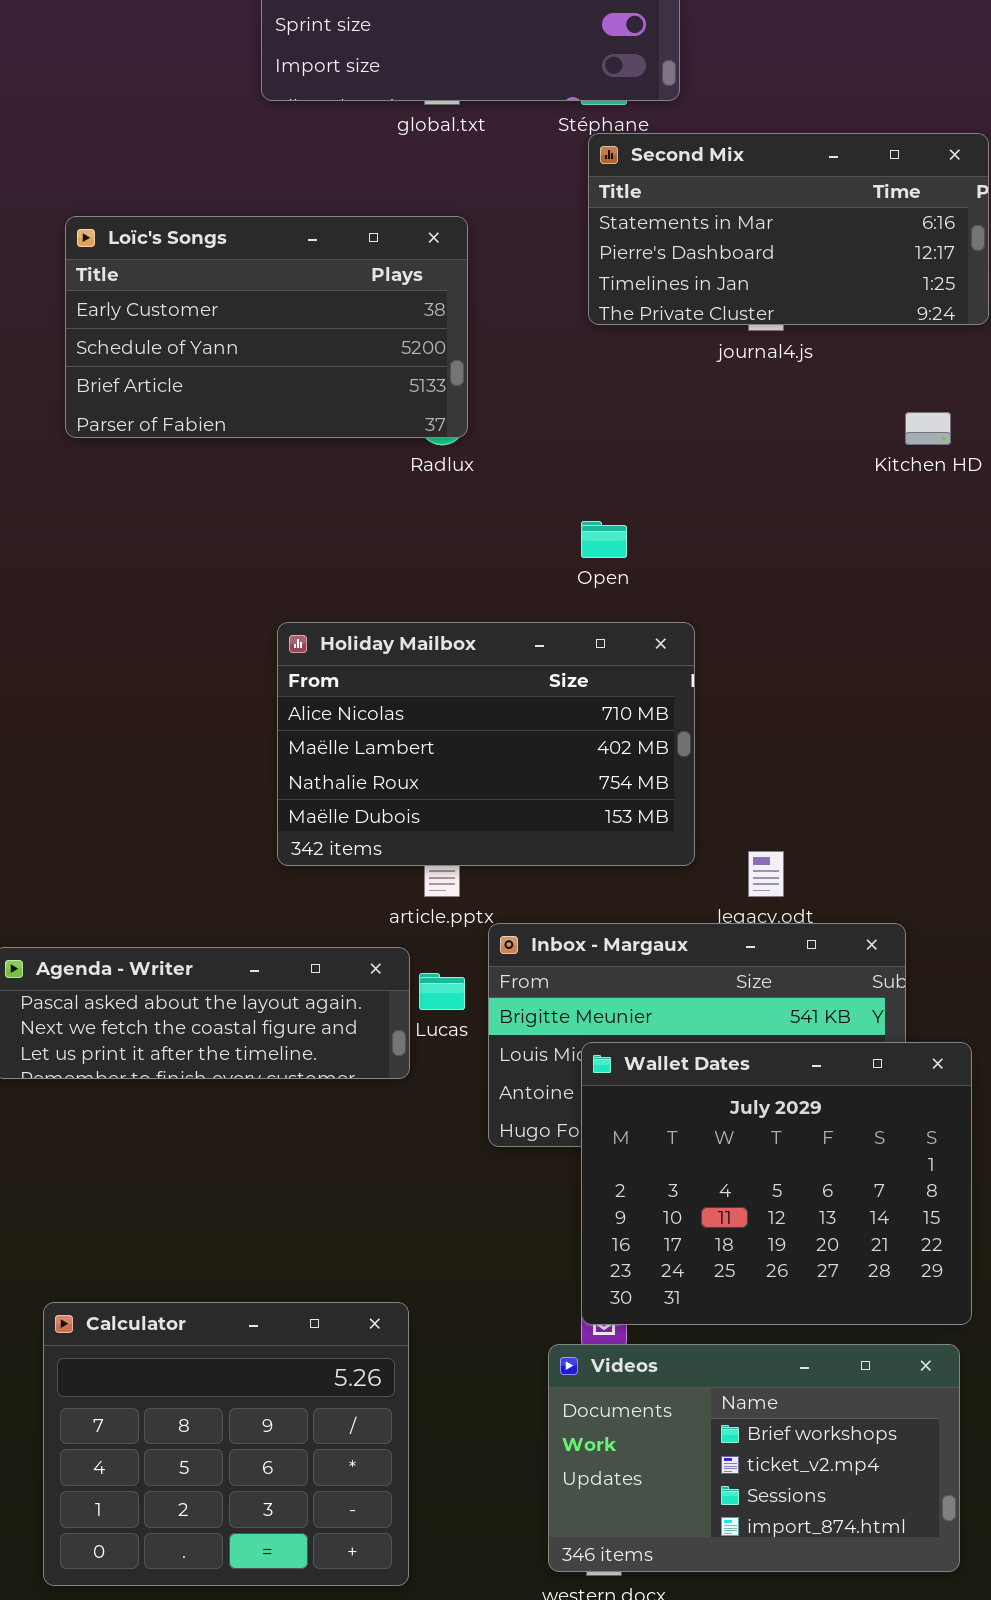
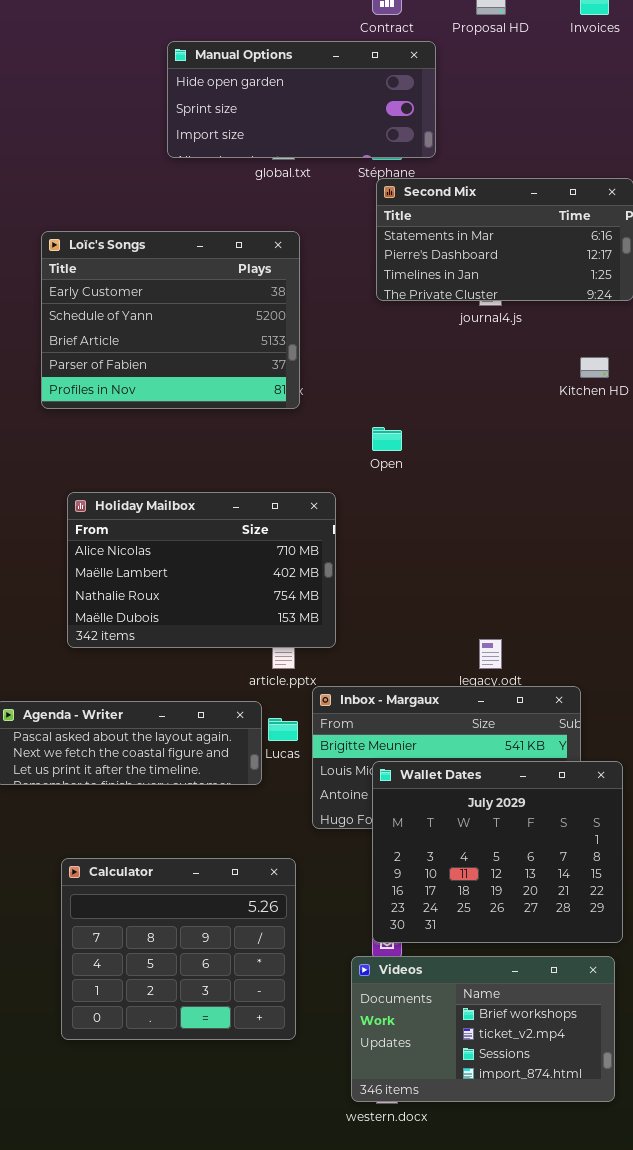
Loïc's Songs: [65,216,468,438] -> [41,231,300,409], resized
Holiday Mailbox: [277,622,695,866] -> [67,492,336,648], moved
Calculator: [43,1302,409,1586] -> [61,858,296,1040], moved

